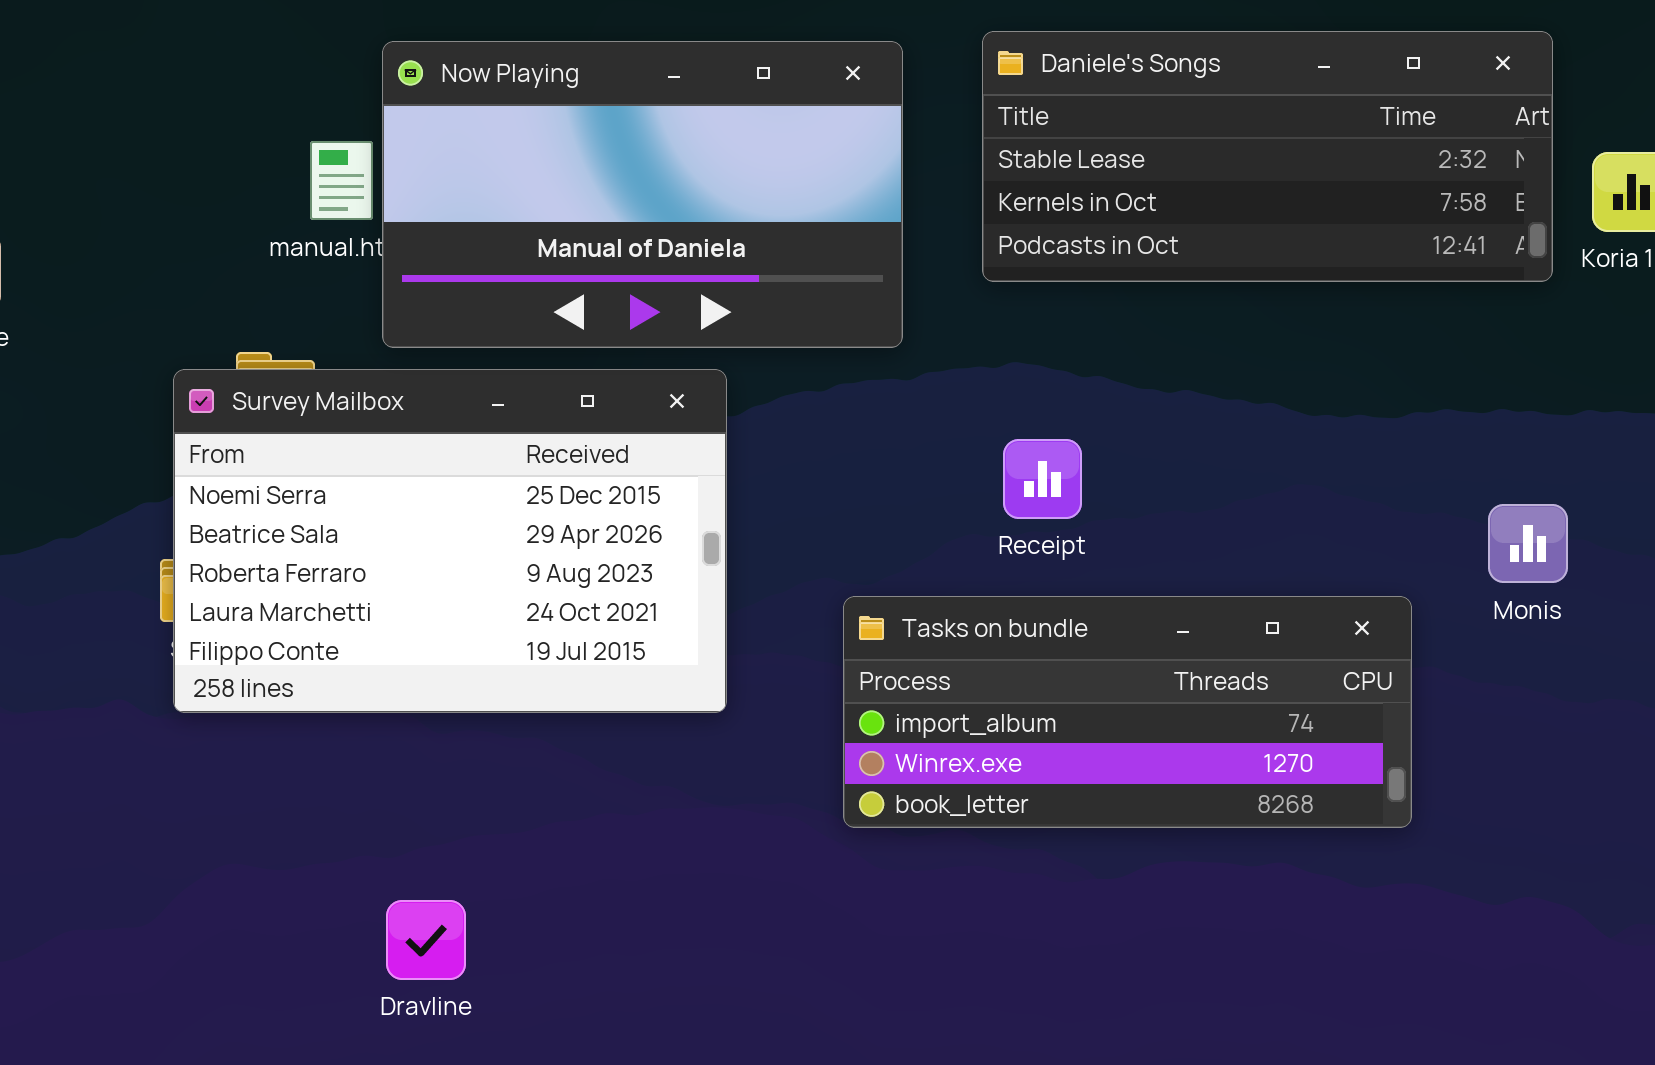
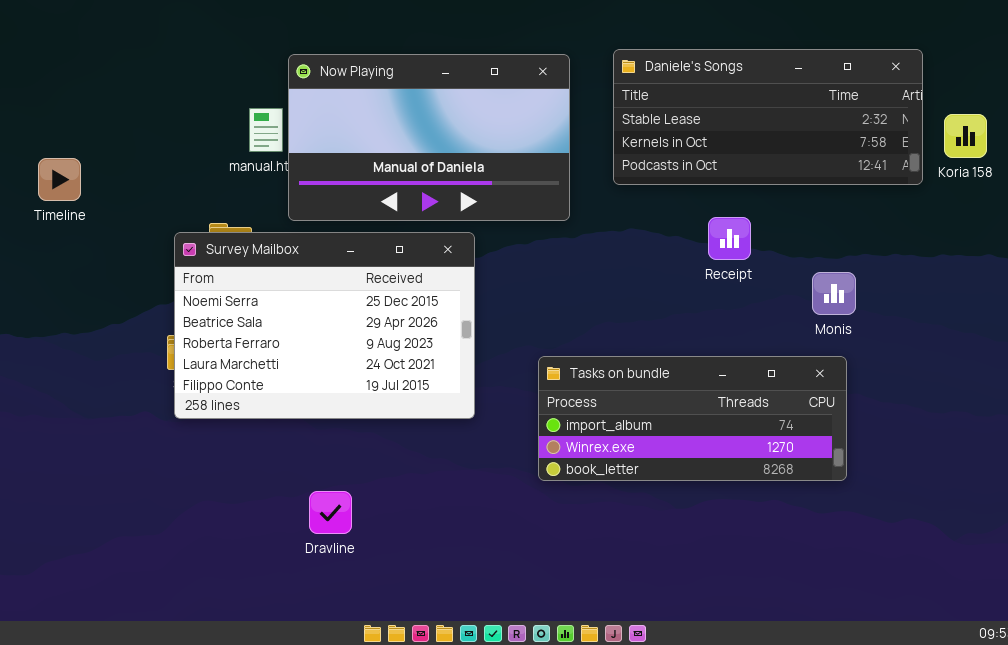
Receipt: [1003,439,1082,519] -> [708,217,751,260], moved
Monis: [1488,504,1568,583] -> [812,272,856,315], moved
Dravline: [386,900,466,980] -> [309,491,352,534], moved

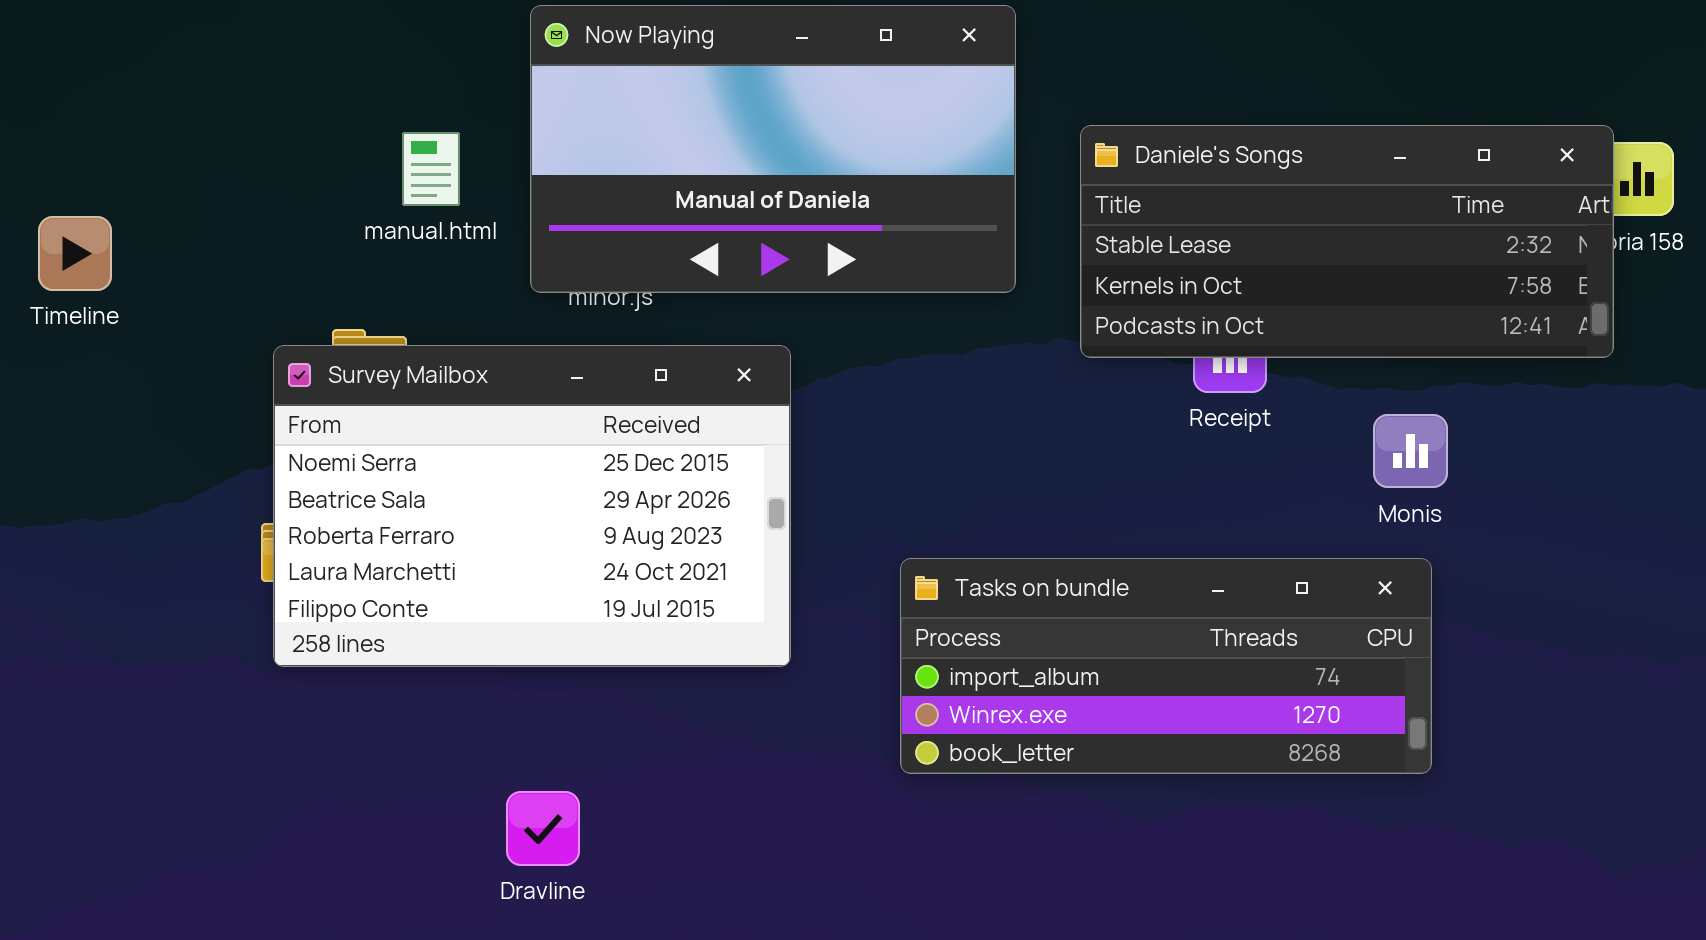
Daniele's Songs: [613,49,923,185] -> [1080,125,1614,358], moved
Now Playing: [288,54,570,221] -> [530,5,1016,293], moved

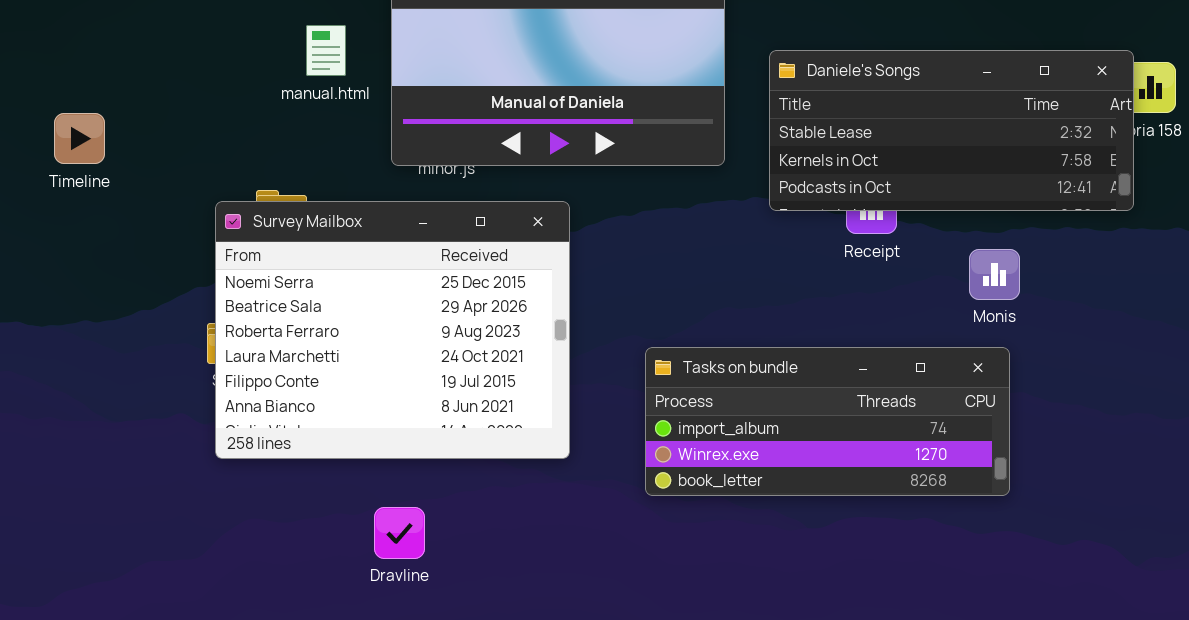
manual.html: [402,132,460,206] -> [306,25,346,76], moved
Survey Mailbox: [273,345,791,667] -> [215,201,570,459], resized

